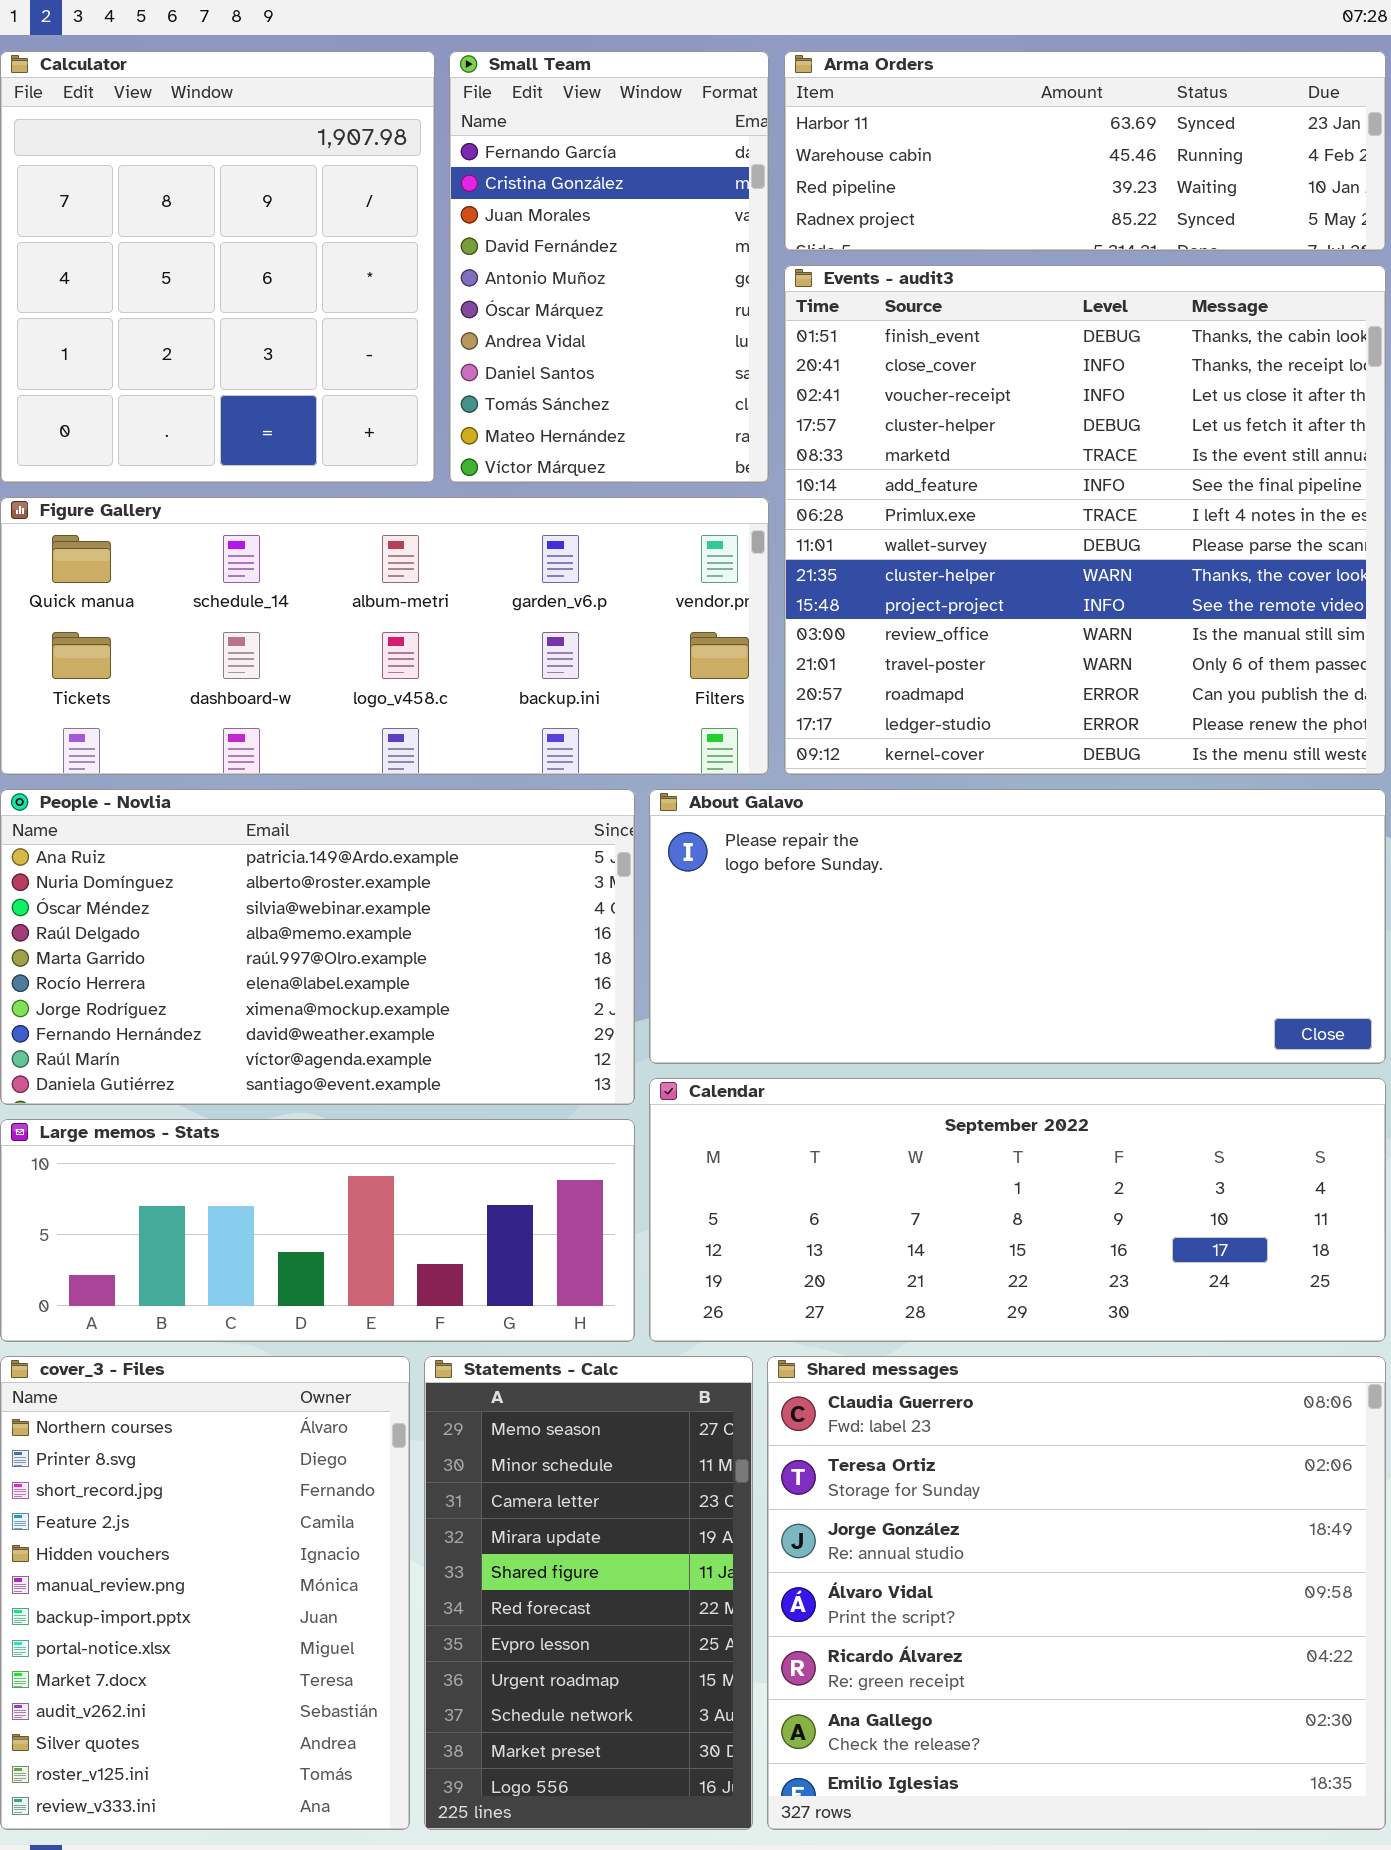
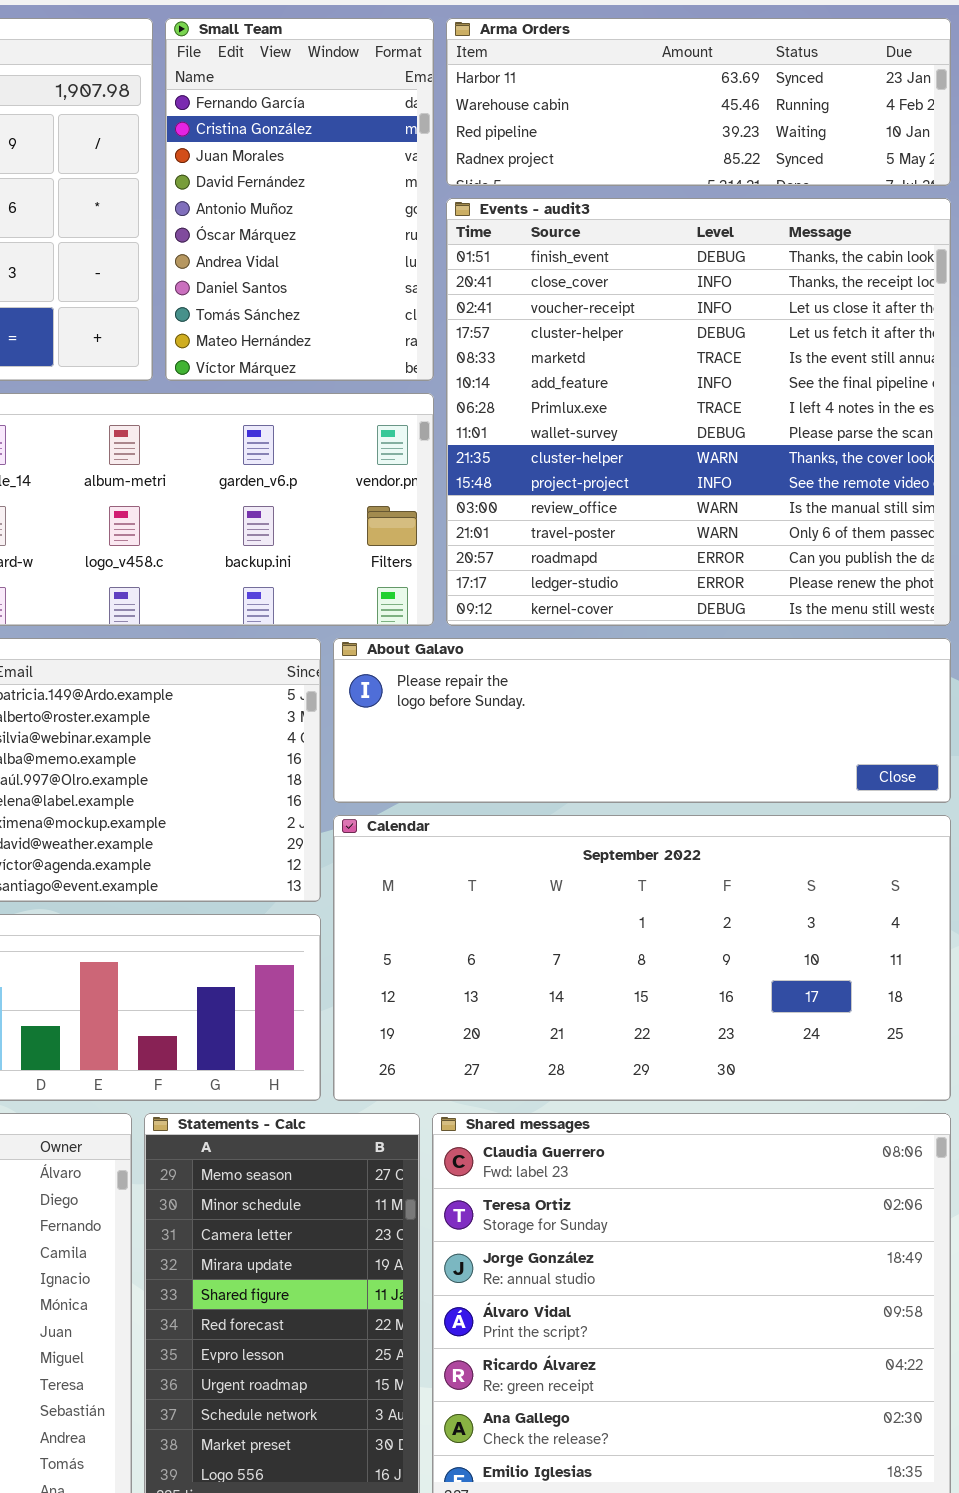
About Galavo: [649,789,1386,1064] -> [333,638,951,803], resized
Calendar: [649,1078,1386,1342] -> [333,815,951,1101], resized

